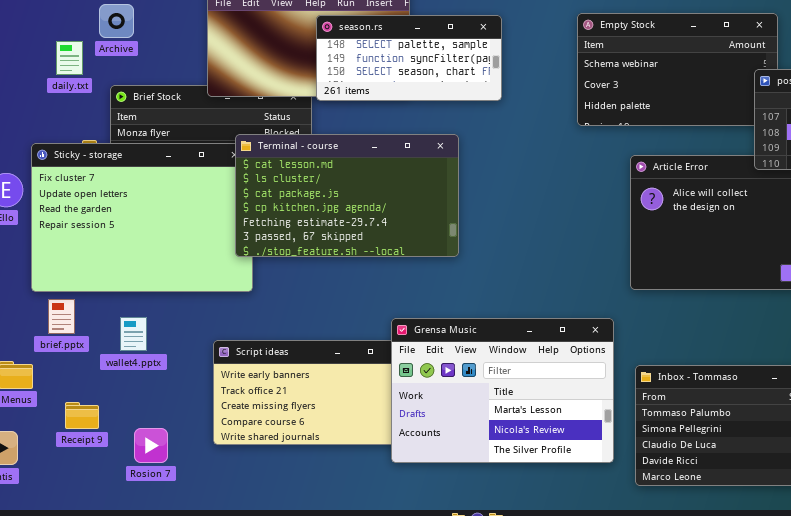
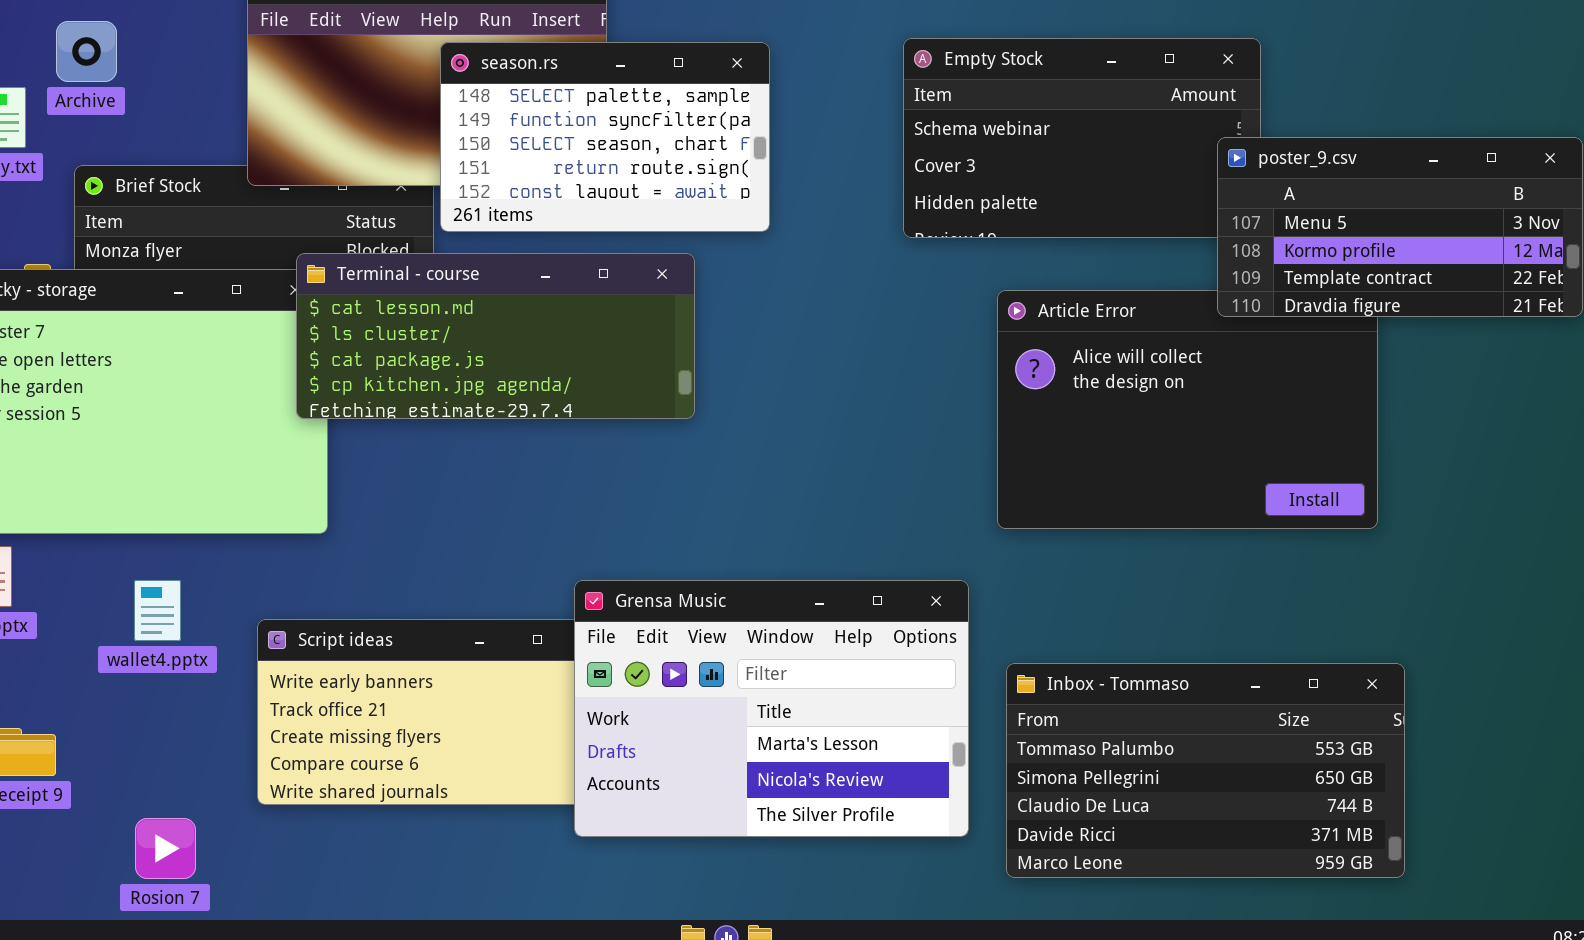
season.rs: [316,15,502,101] -> [440,42,770,232], resized
Terminal - course: [235,134,459,257] -> [296,253,695,419], resized
wallet4.pptx: [120,317,147,351] -> [134,580,181,641], moved
Rosion 7: [134,428,168,463] -> [135,818,196,879], moved

